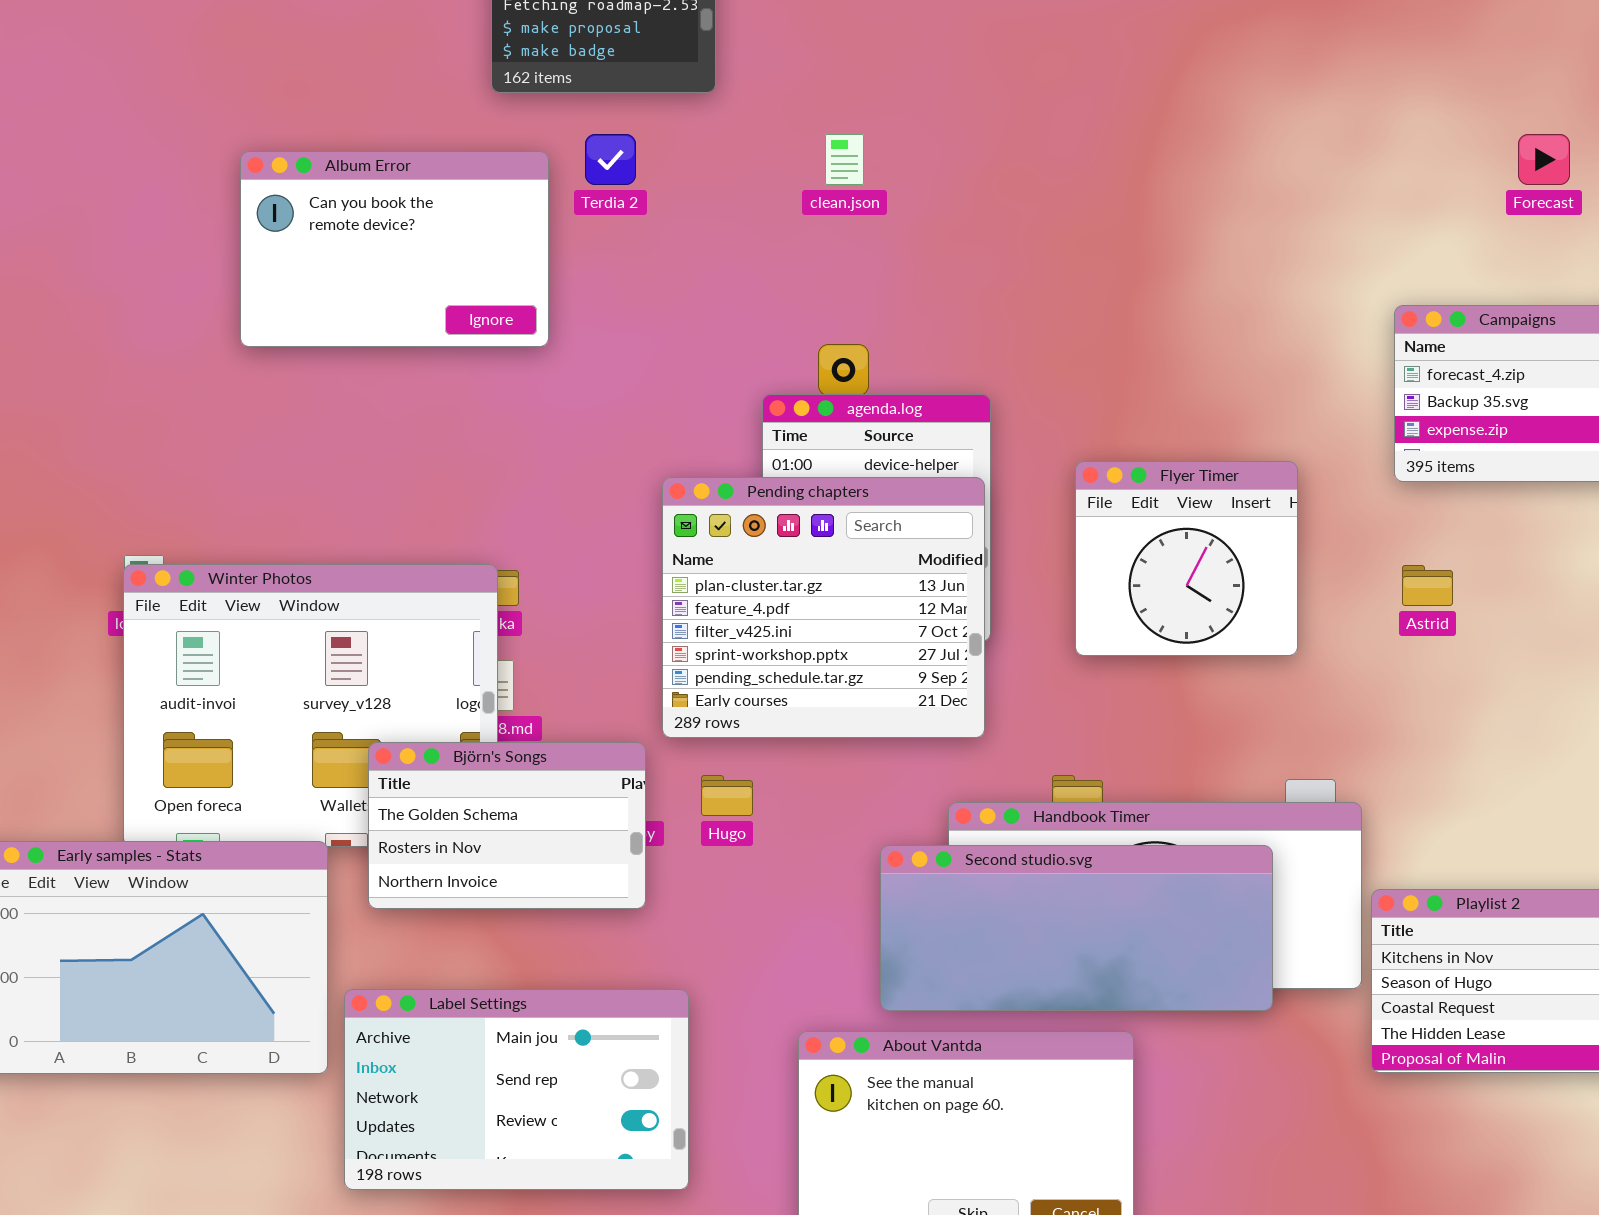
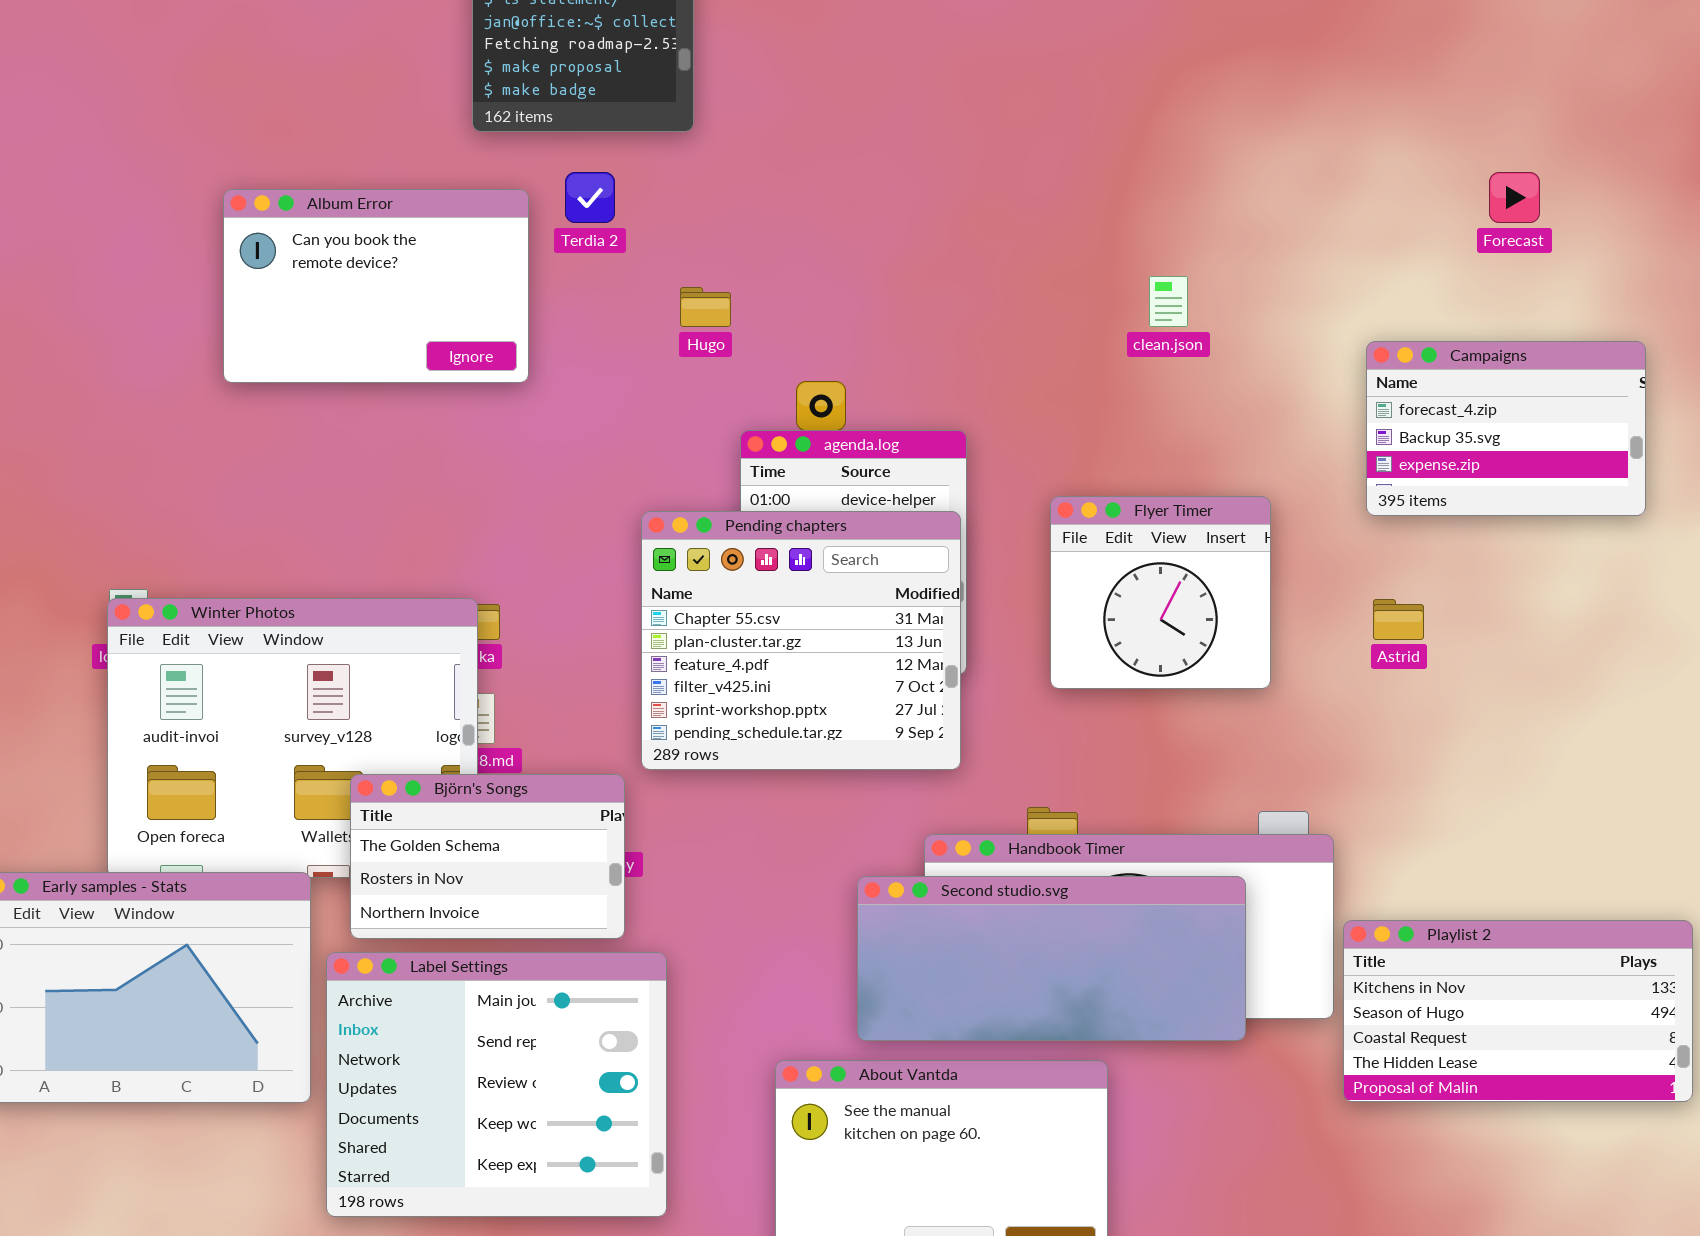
clean.json: [825,134,864,185] -> [1149,276,1188,327], moved
Pending chapters: [662,477,985,738] -> [641,511,961,770], scrolled up 1 row
Hugo: [701,775,753,816] -> [680,287,731,327], moved
Label Settings: [344,989,689,1190] -> [326,952,667,1217], resized

